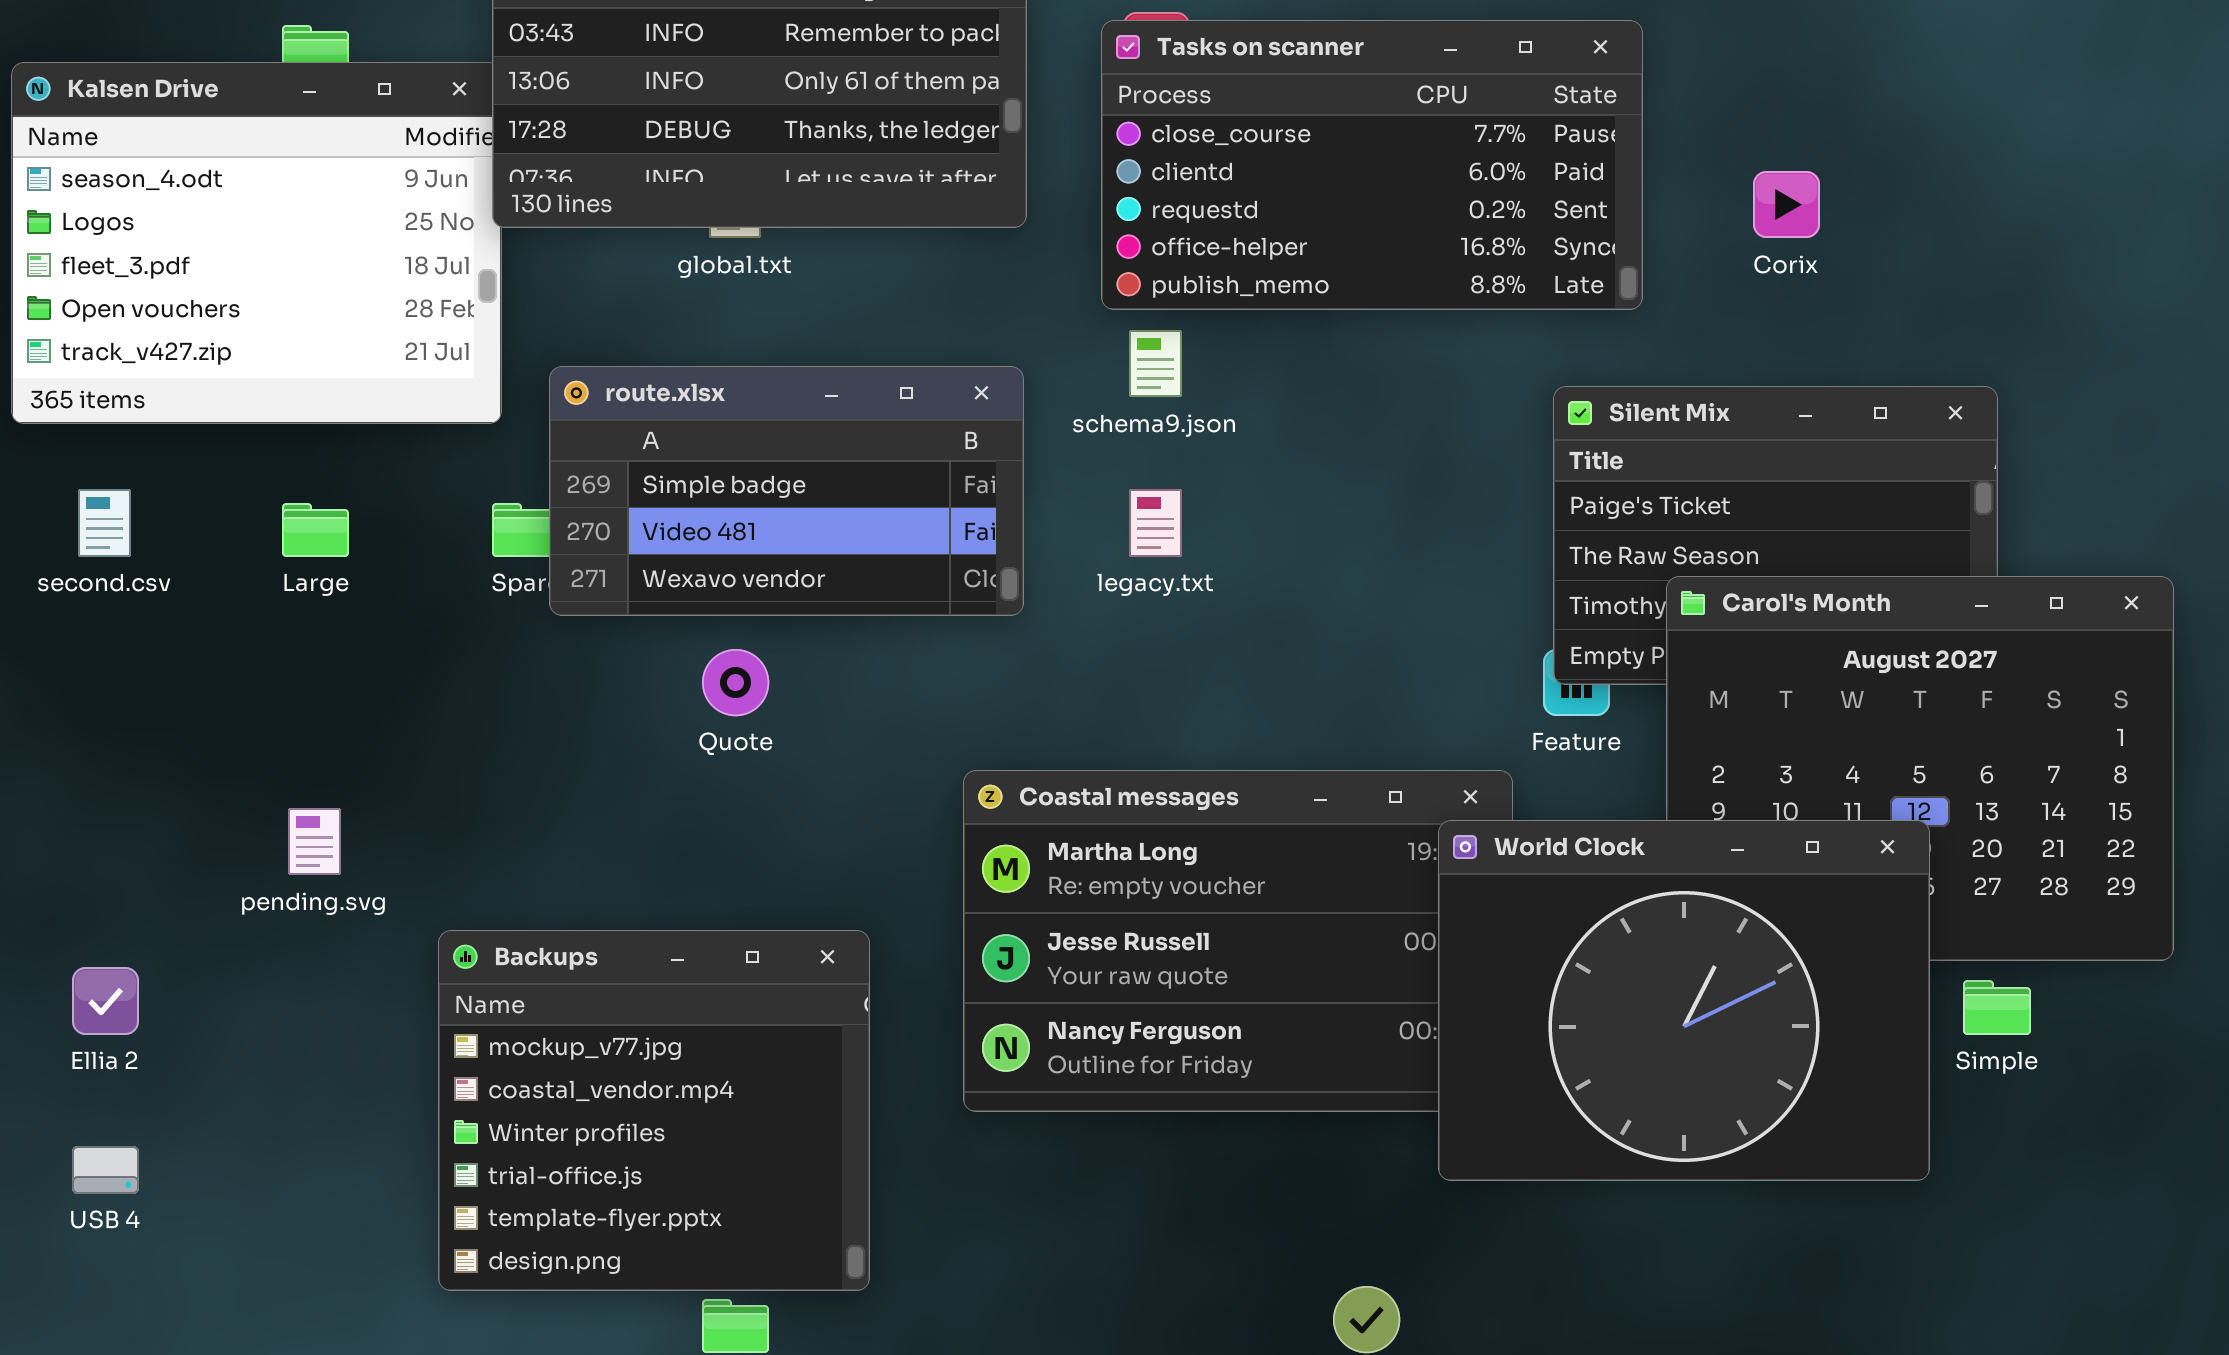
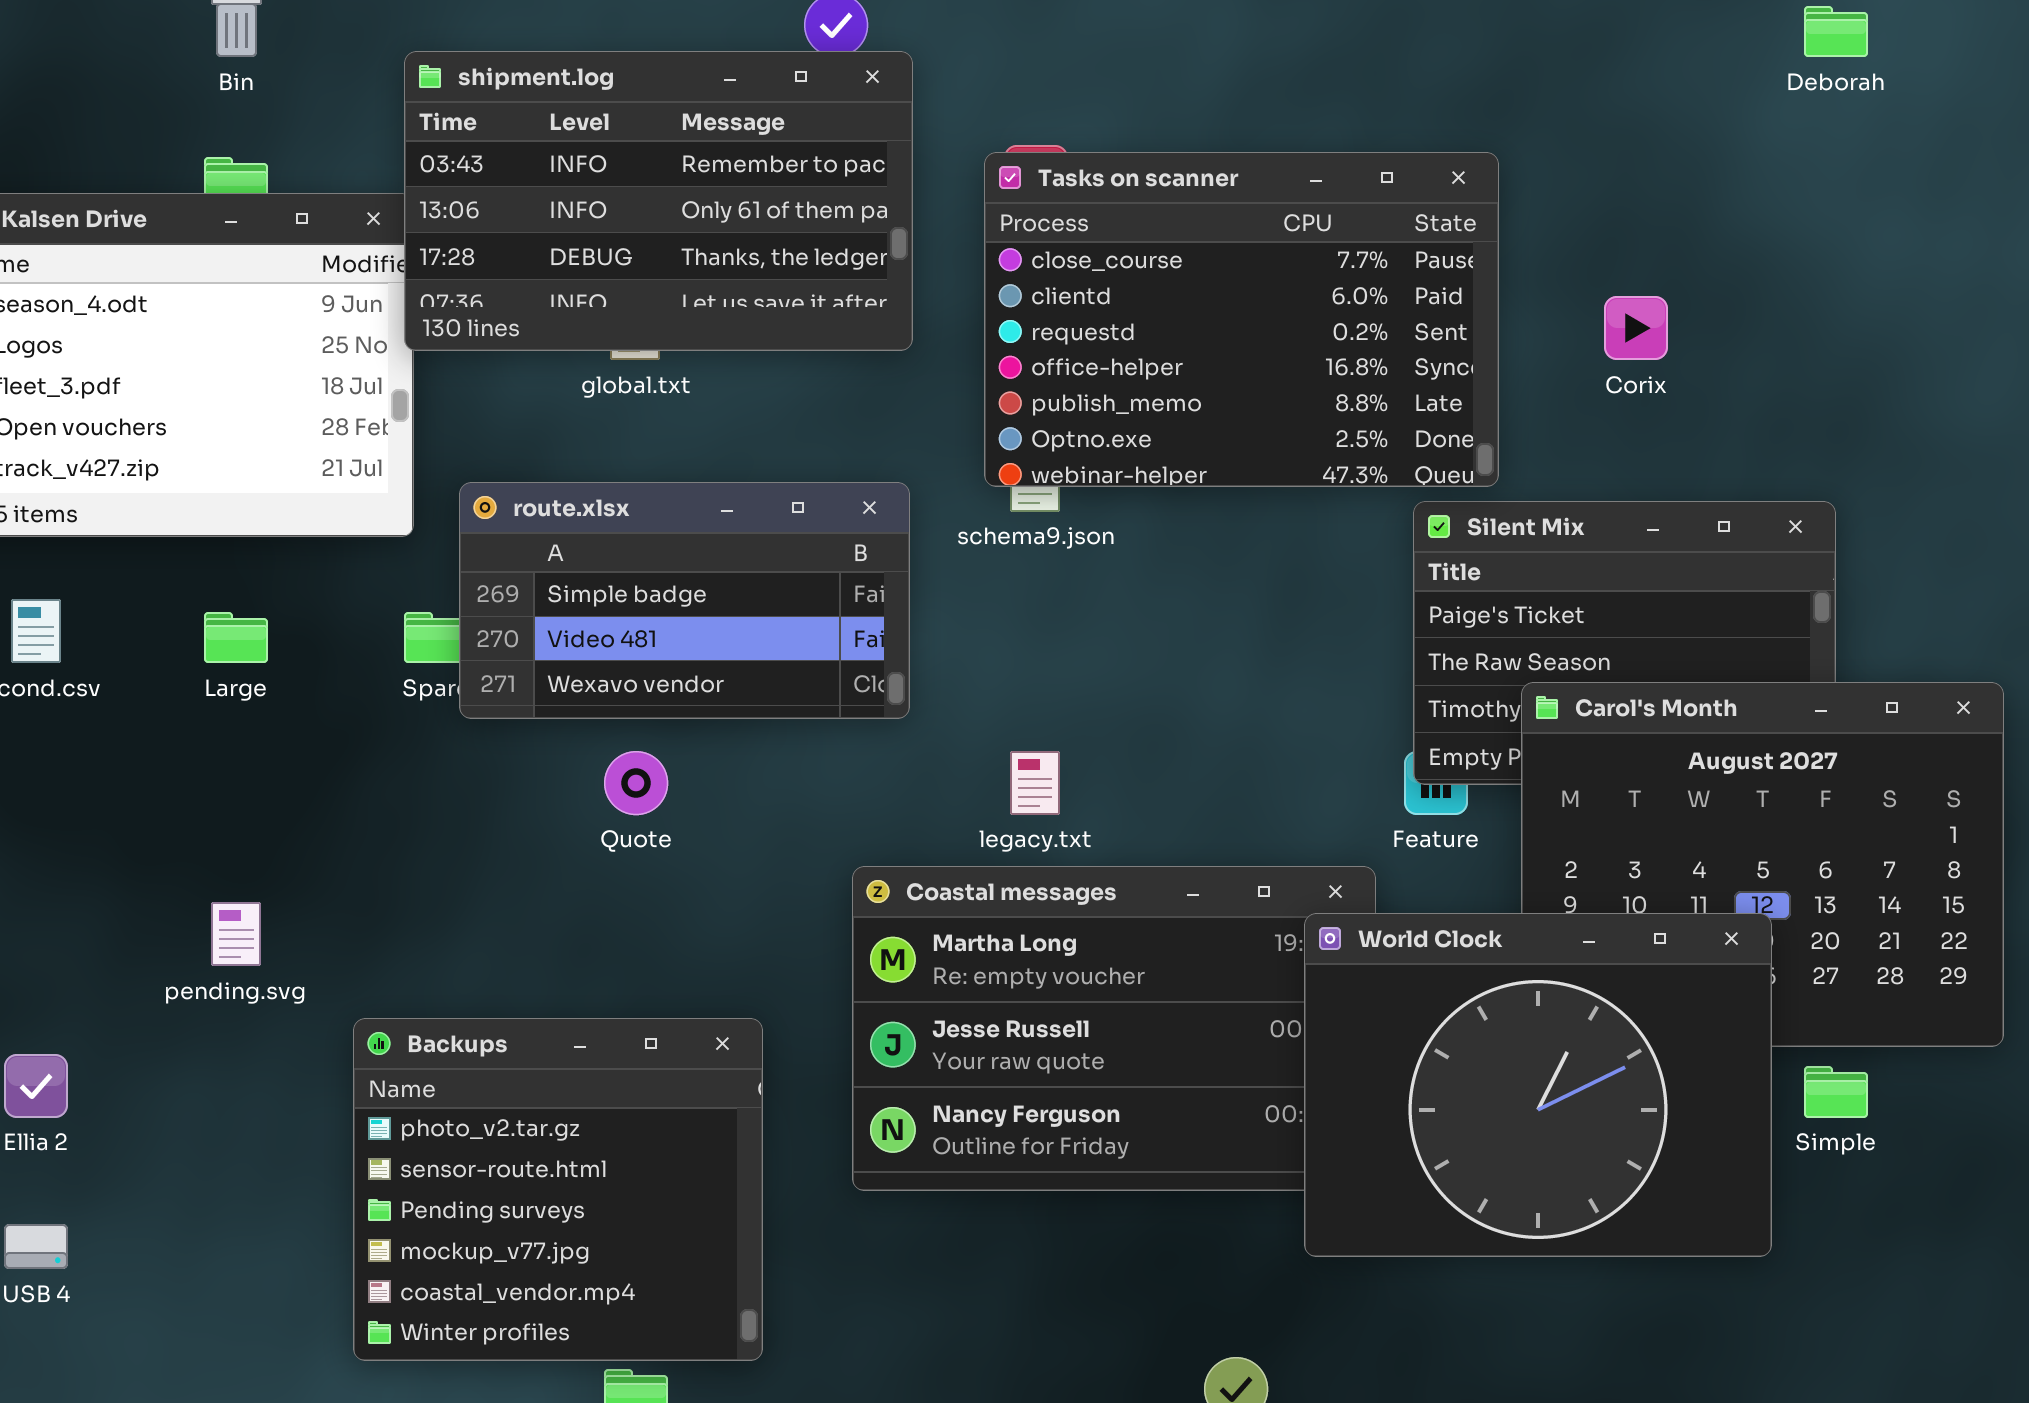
Tasks on scanner: [1101,20,1643,310] -> [984,152,1499,487], resized
legacy.txt: [1129,489,1182,557] -> [1010,751,1060,815], moved
Backups: [438,930,870,1291] -> [353,1018,763,1361], scrolled up 3 rows

